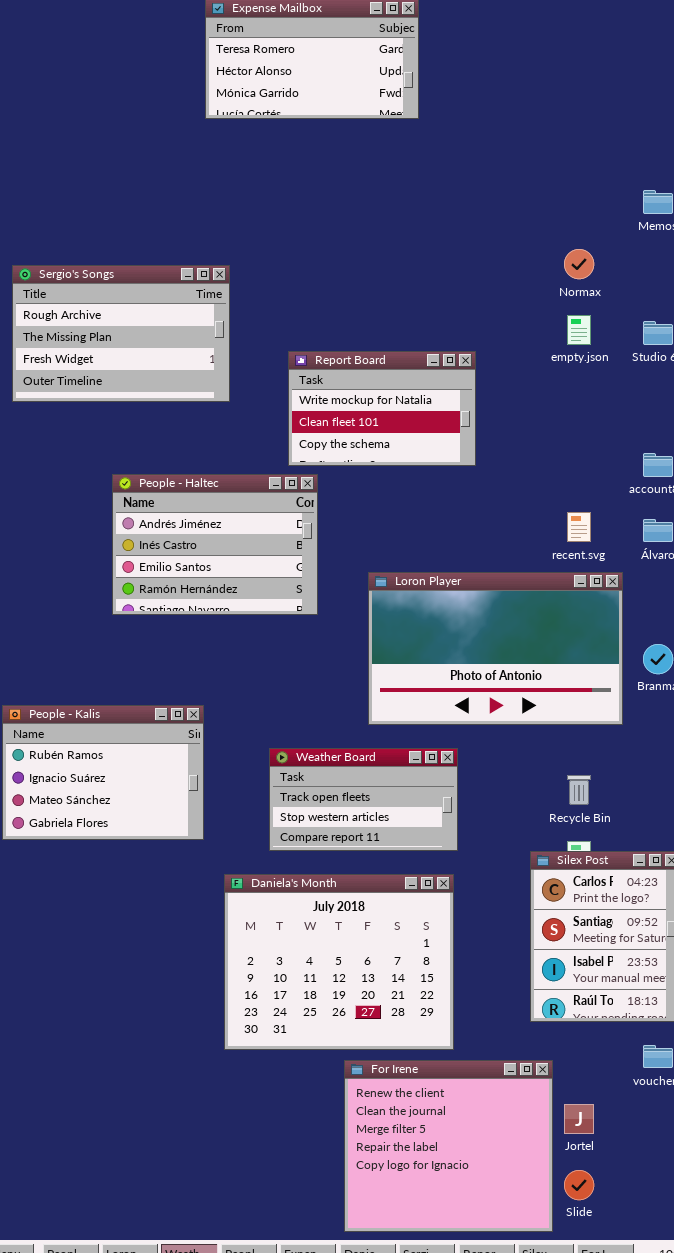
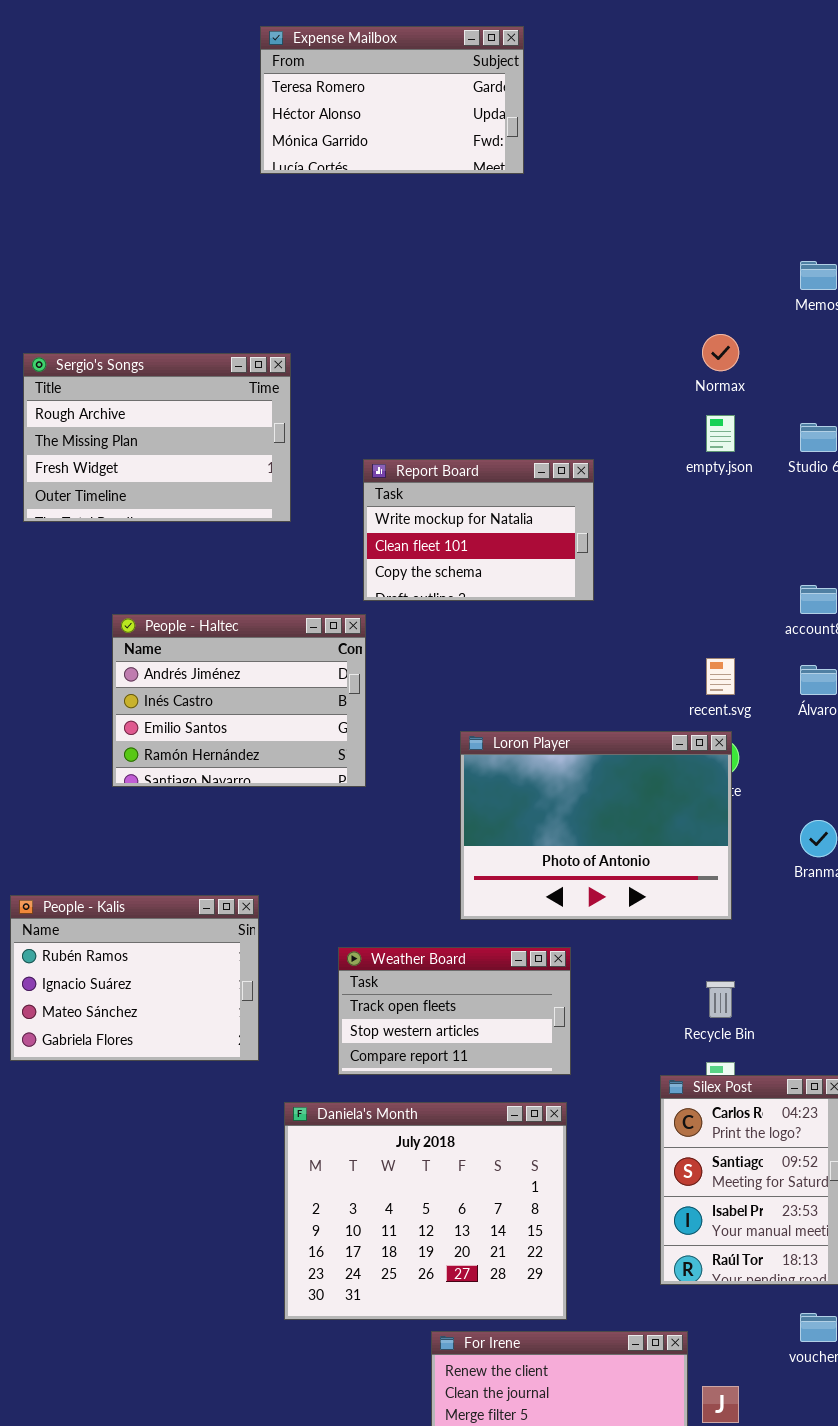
People - Haltec: [112,474,318,615] -> [112,614,366,787], moved
Loron Player: [368,572,623,725] -> [460,731,732,920], resized

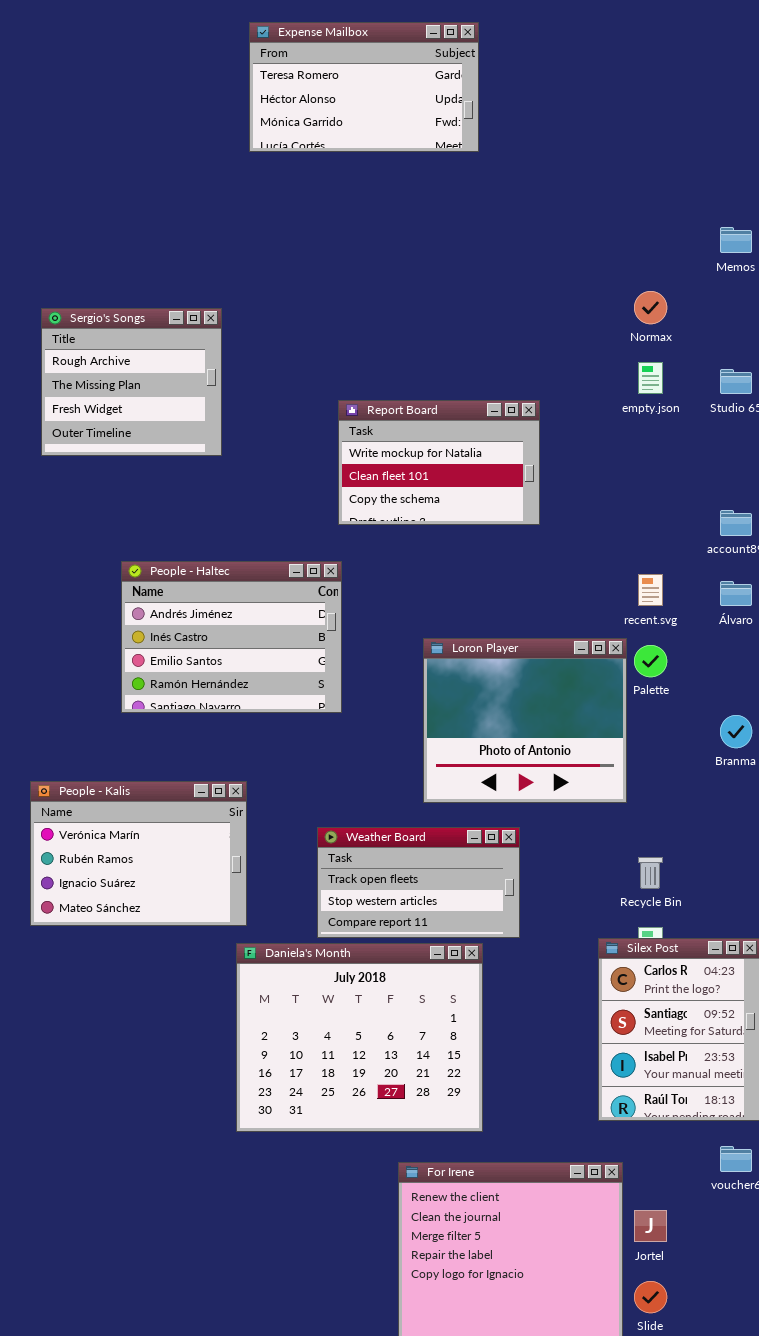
Sergio's Songs: [23,353,291,522] -> [41,308,222,456], resized
People - Haltec: [112,614,366,787] -> [121,561,342,713], moved
Loron Player: [460,731,732,920] -> [423,638,627,803], resized
People - Kalis: [10,895,259,1061] -> [30,781,247,926], scrolled up 1 row
Daniela's Month: [284,1102,567,1320] -> [236,943,483,1132], moved

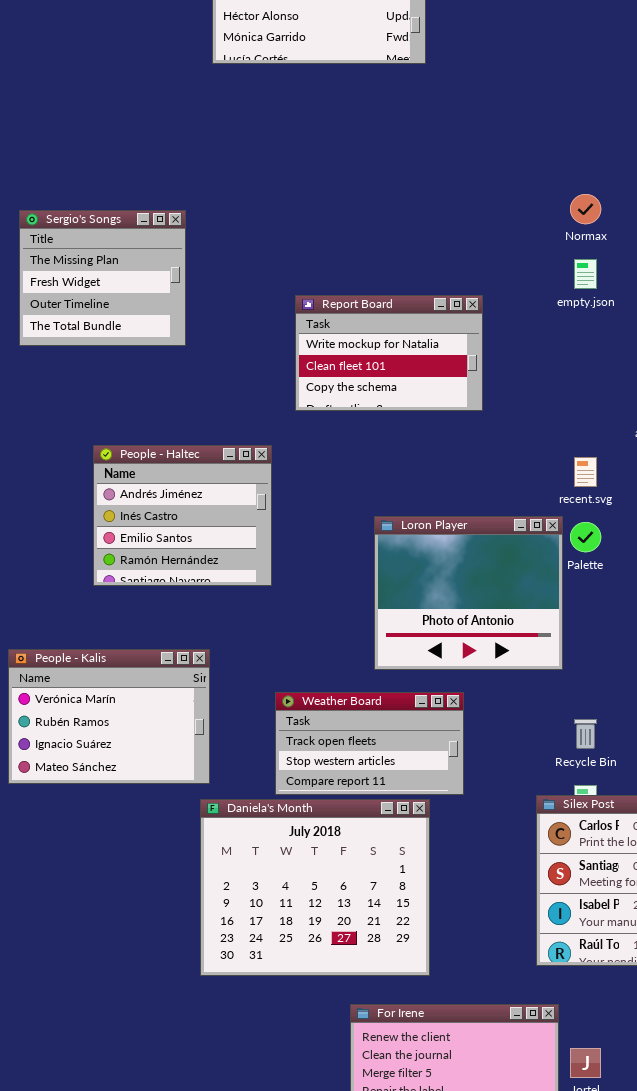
Sergio's Songs: [41,308,222,456] -> [19,210,186,346], scrolled down 1 row
People - Haltec: [121,561,342,713] -> [93,445,272,586], resized

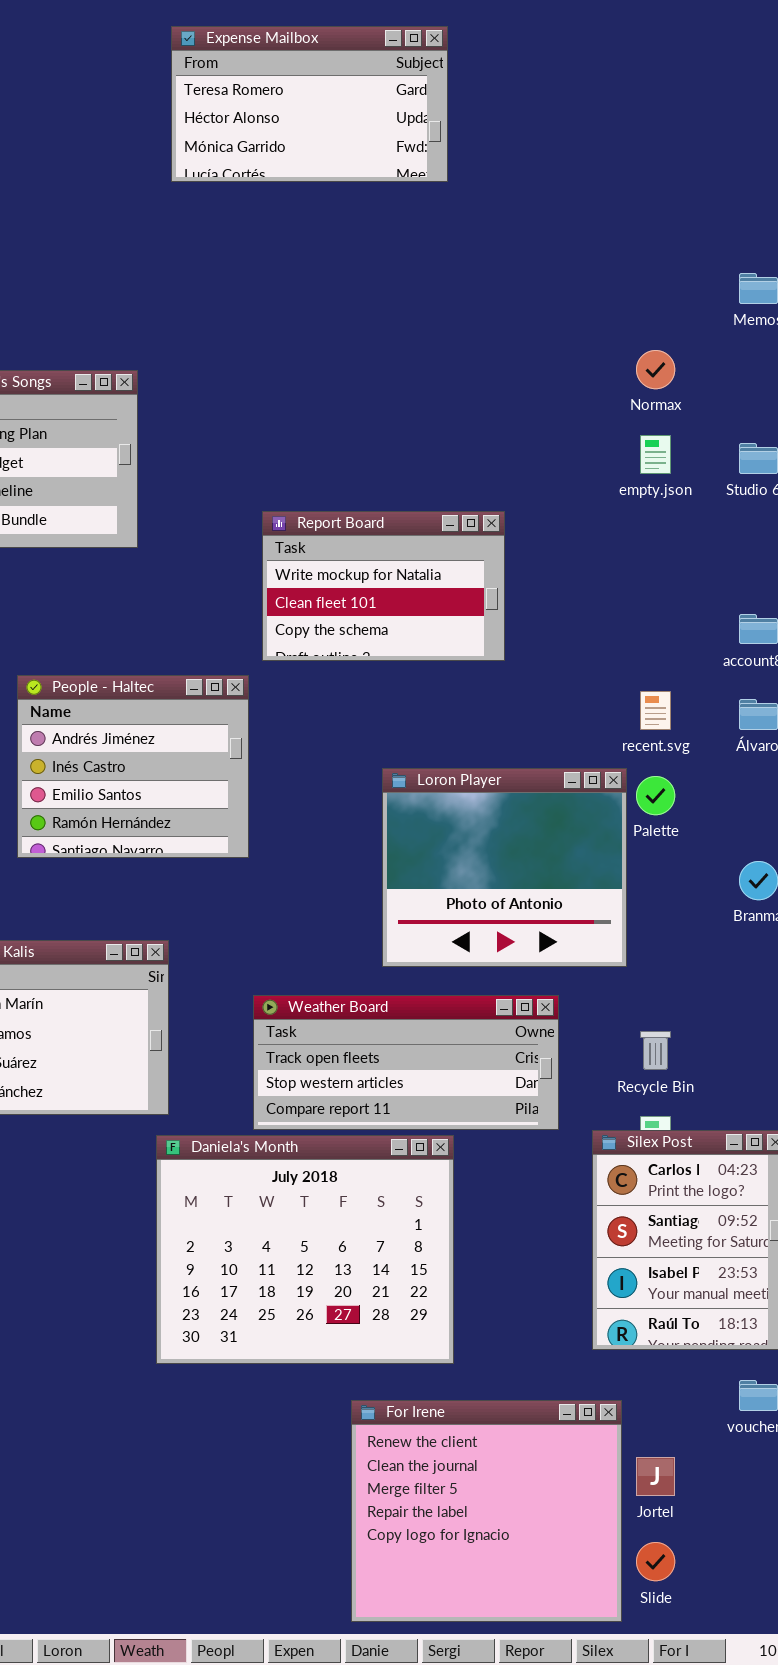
Report Board: [295,295,483,411] -> [262,511,505,661], moved
Weather Board: [275,692,464,795] -> [253,995,559,1130], resized

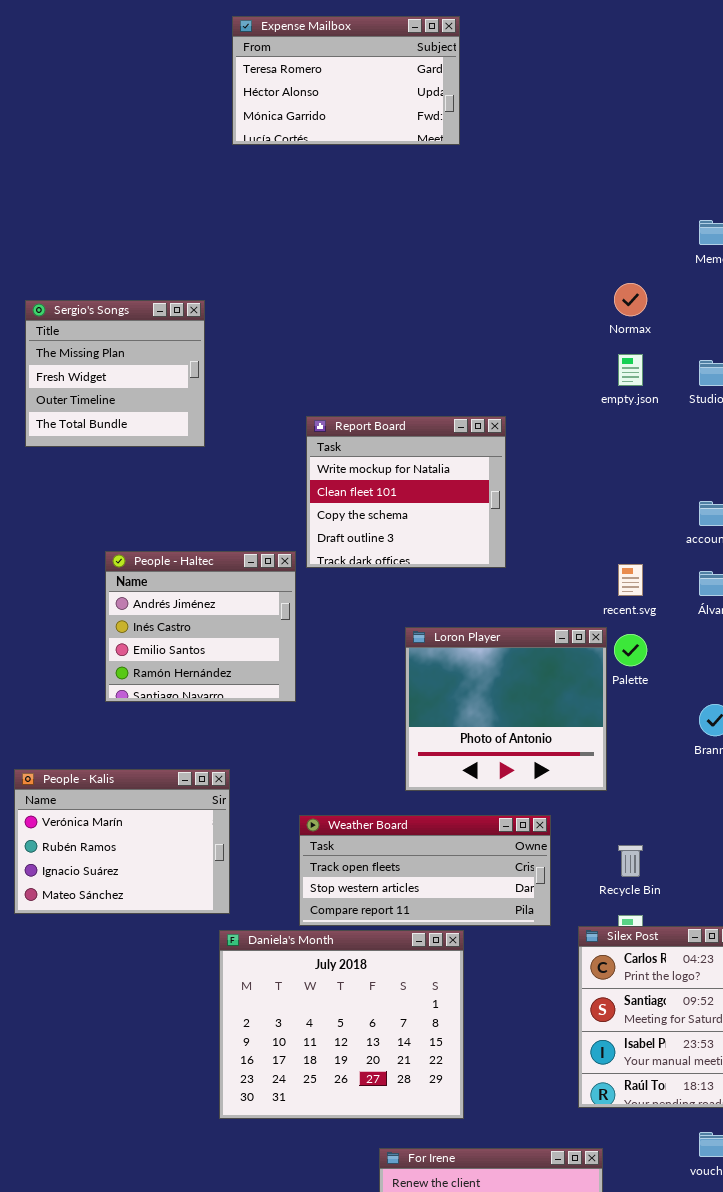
Report Board: [262,511,505,661] -> [306,416,506,568], resized

